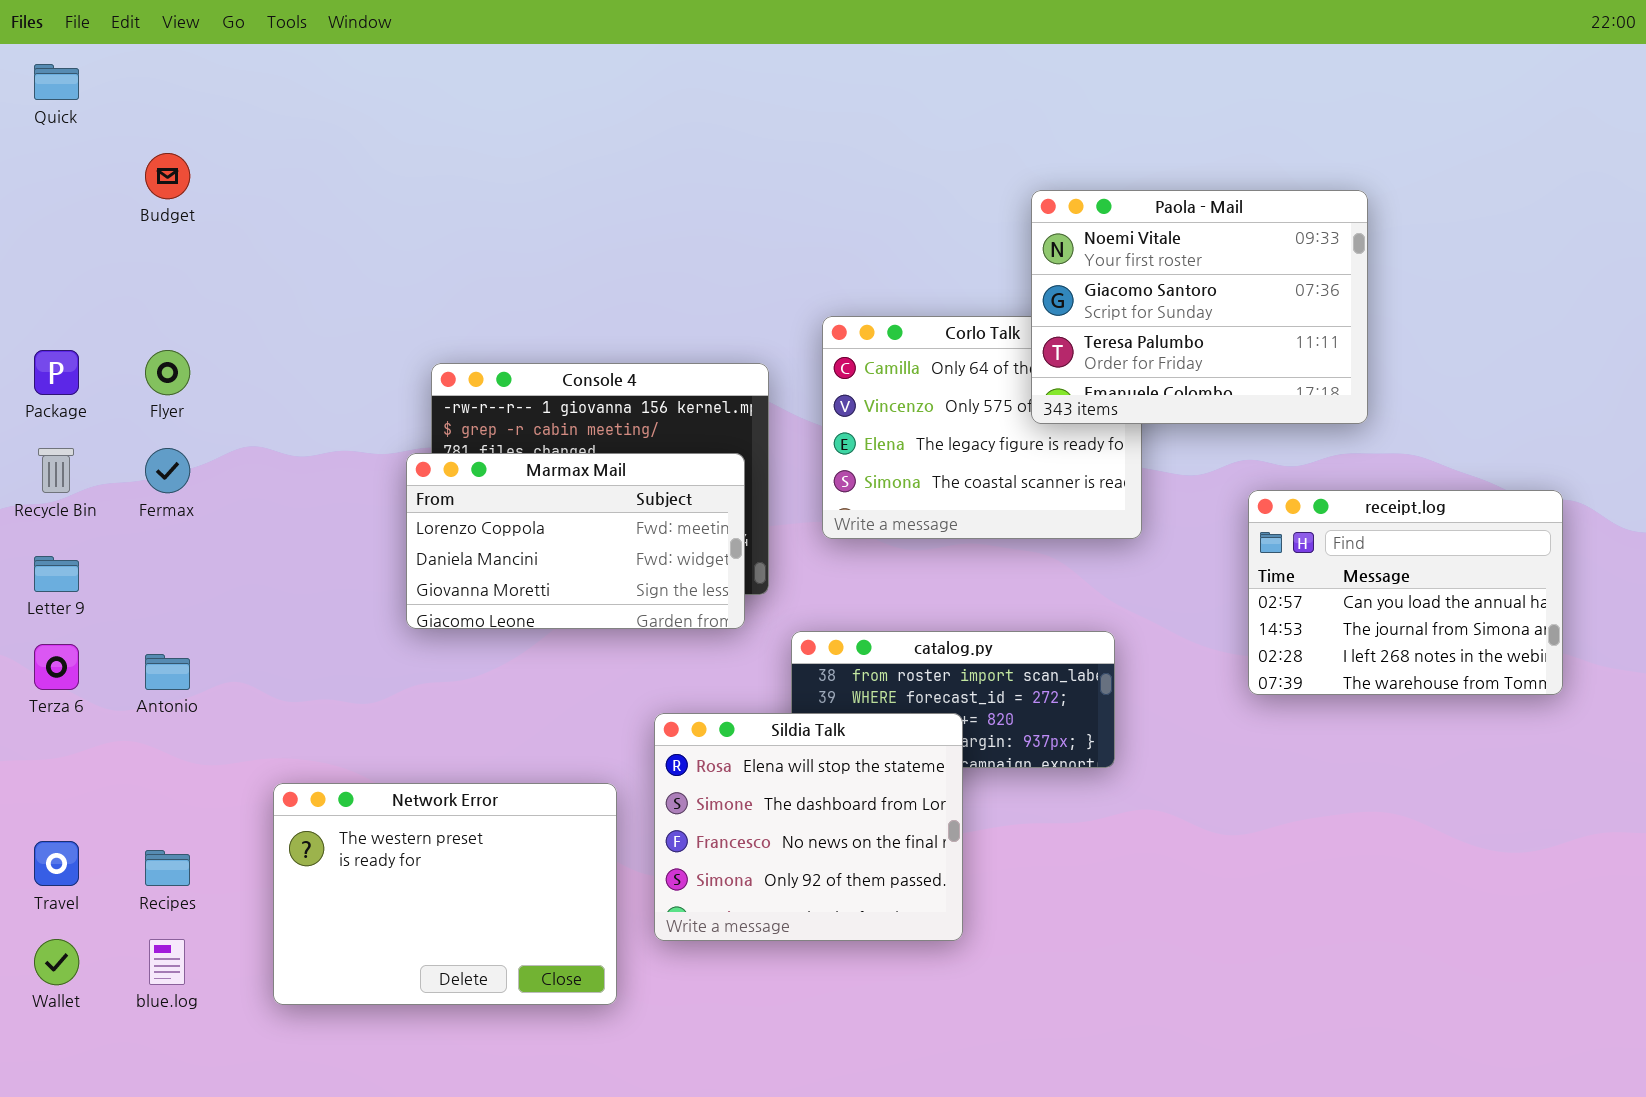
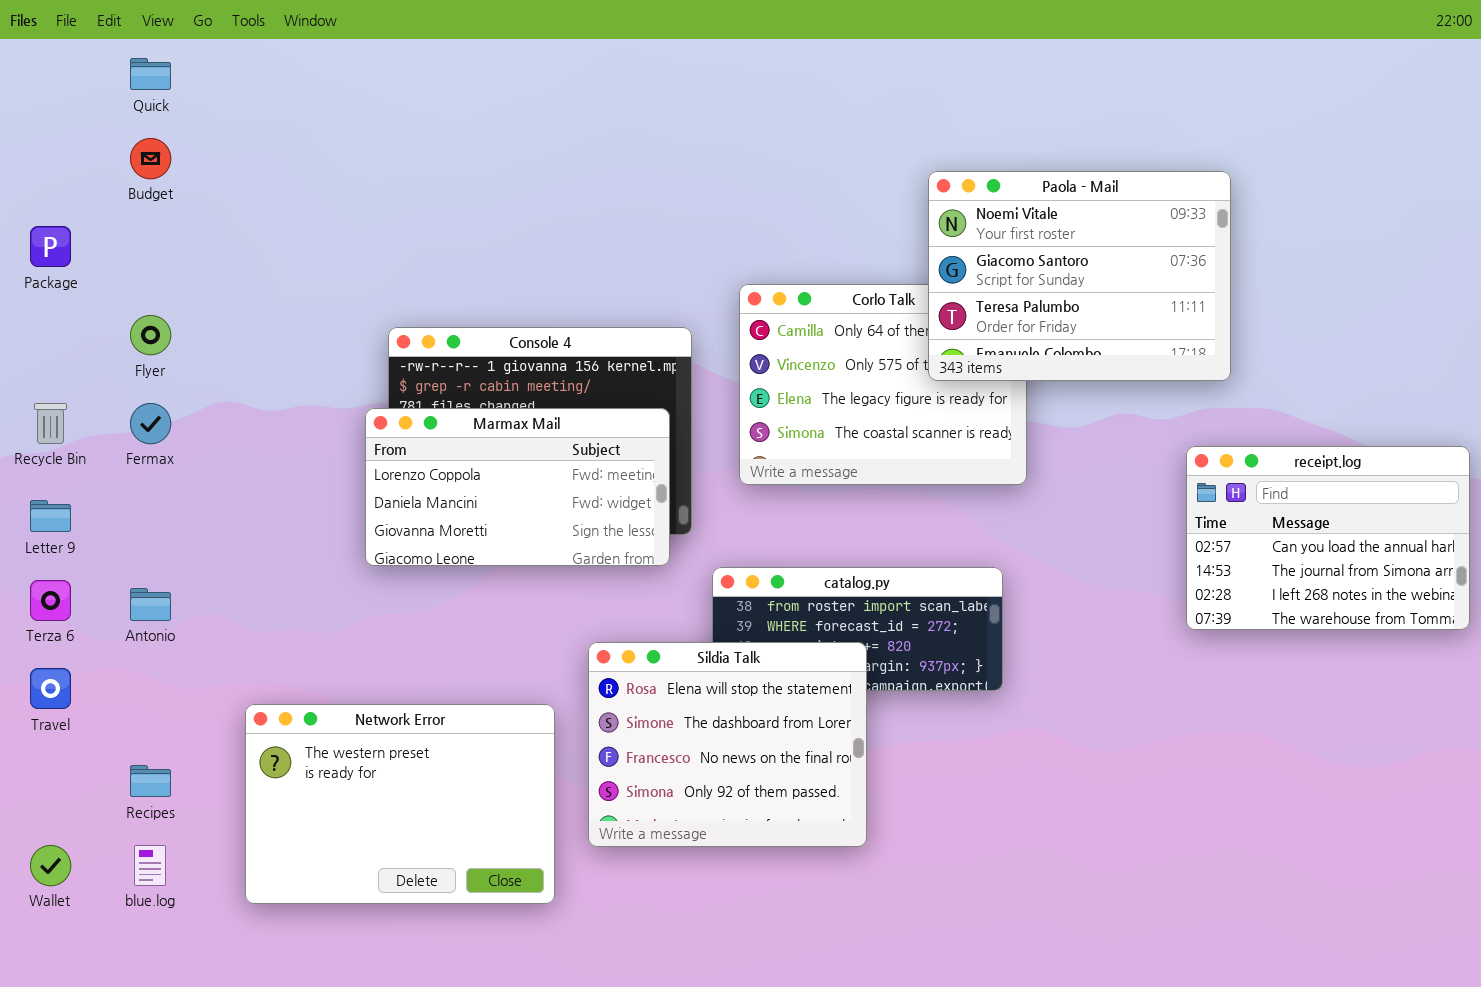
Quick: [34,64,79,100] -> [130,58,171,90], moved
Package: [34,350,79,395] -> [30,226,71,267], moved
receipt.log: [1248,490,1563,695] -> [1186,446,1470,630], moved
Travel: [34,841,79,886] -> [30,668,71,709], moved

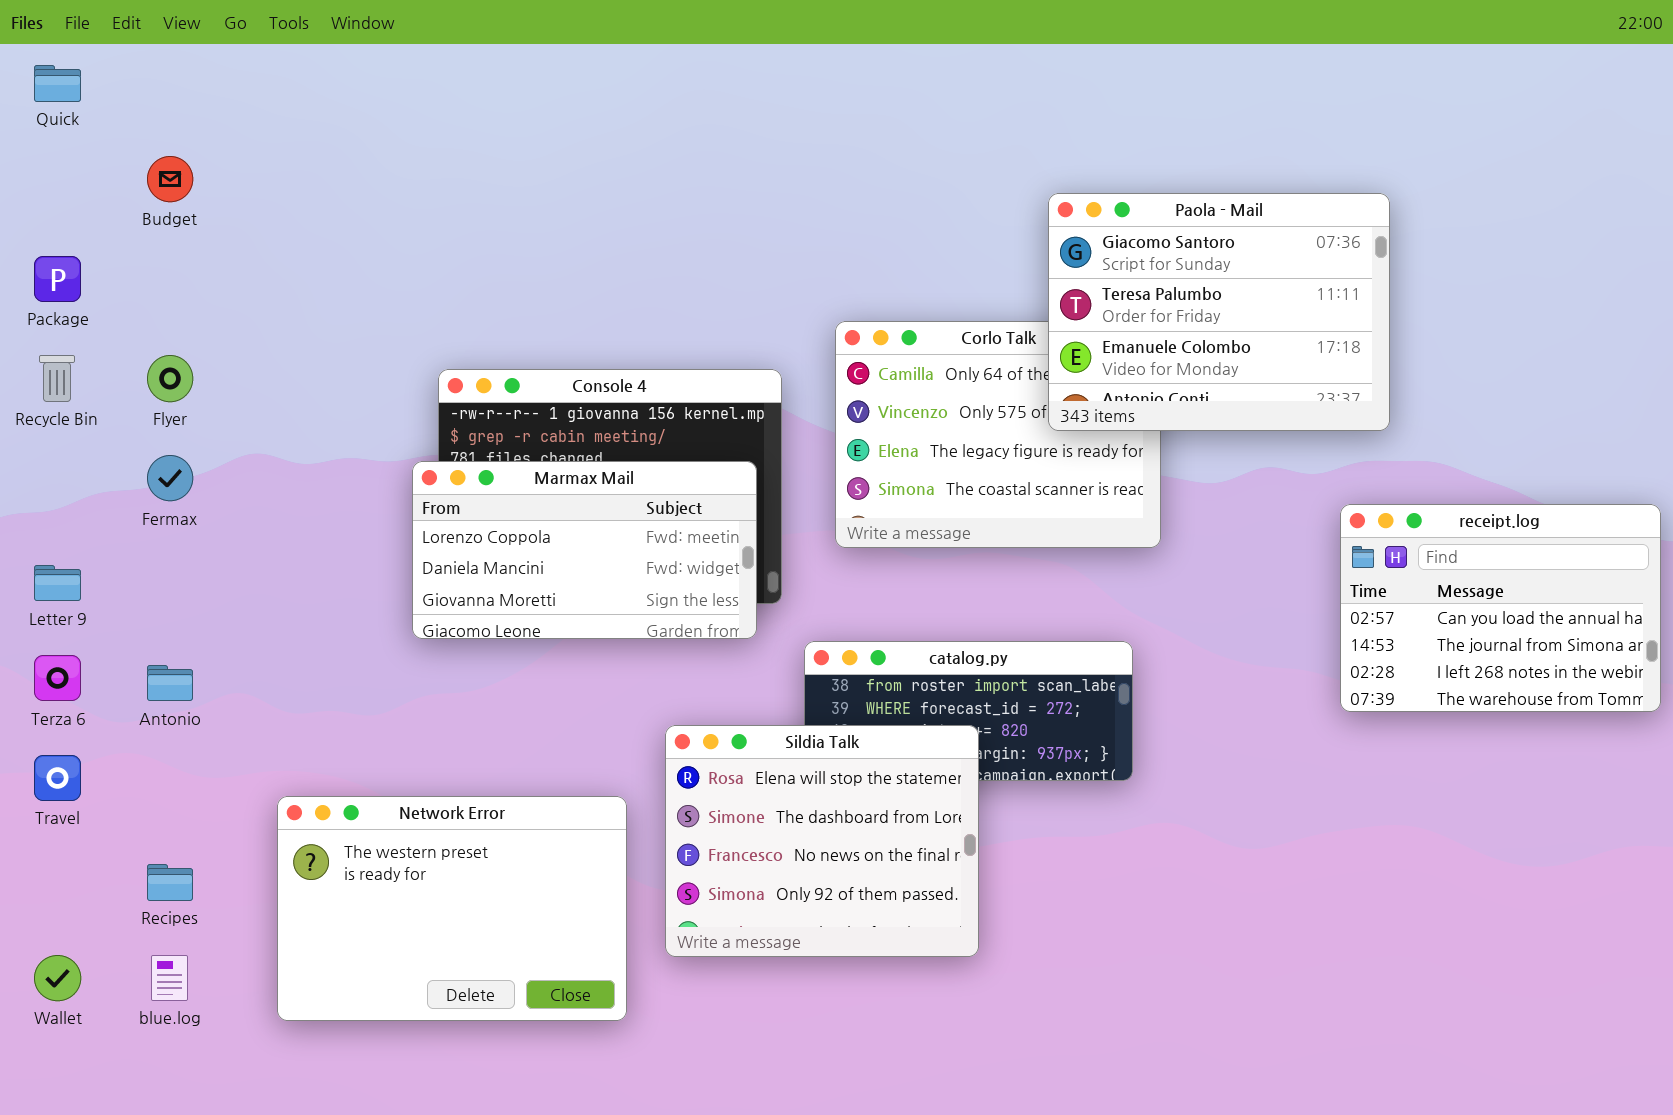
Quick: [130,58,171,90] -> [34,65,81,102], moved
Paola - Mail: [928,171,1231,381] -> [1048,193,1390,431], scrolled down 1 row
Recycle Bin: [34,403,67,444] -> [39,355,75,402], moved

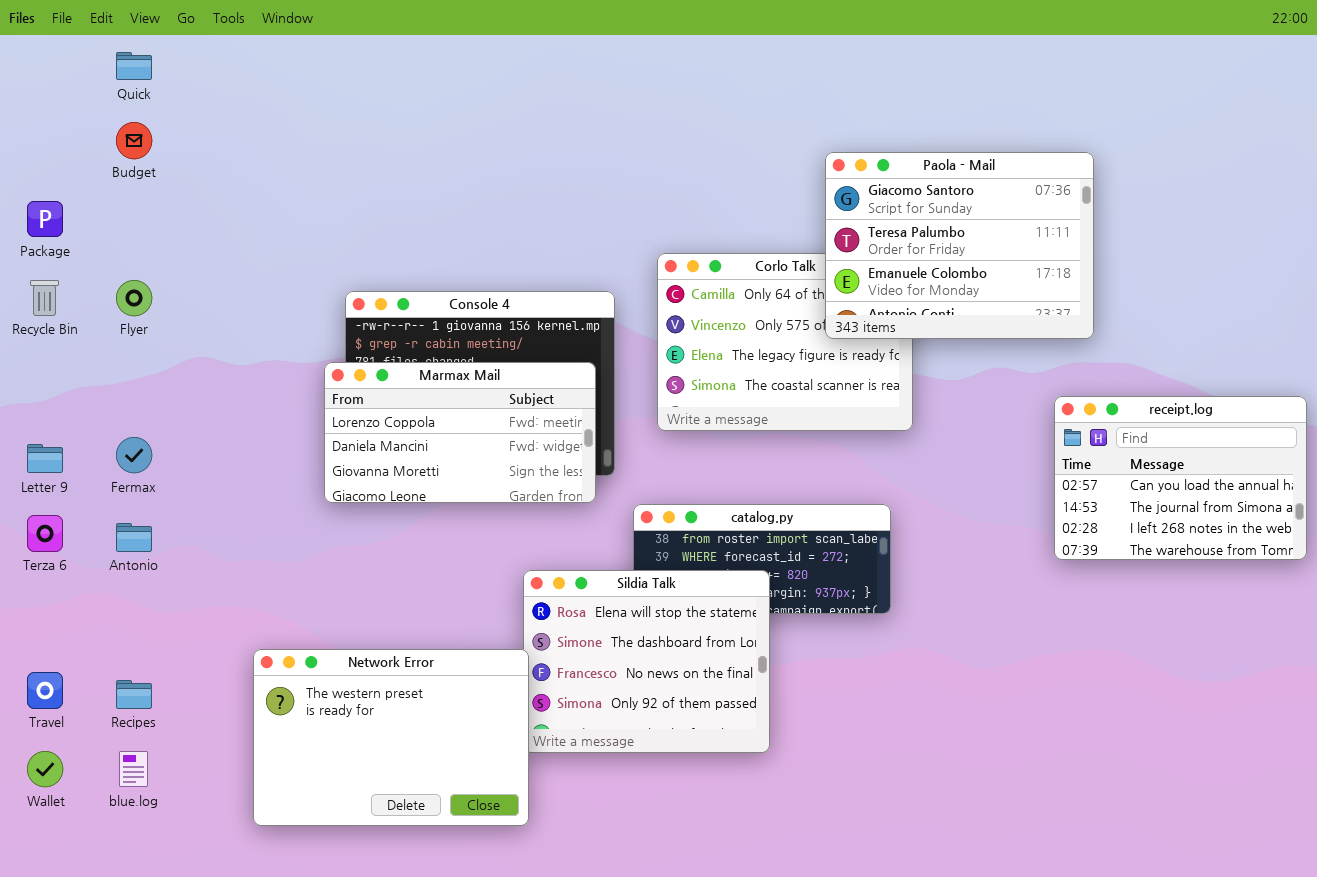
Quick: [34,65,81,102] -> [116,52,152,80], moved
Fermax: [147,455,193,501] -> [116,437,152,473], moved
Travel: [34,755,81,801] -> [27,672,63,709], moved
Network Error: [277,796,627,1021] -> [253,649,529,826], moved

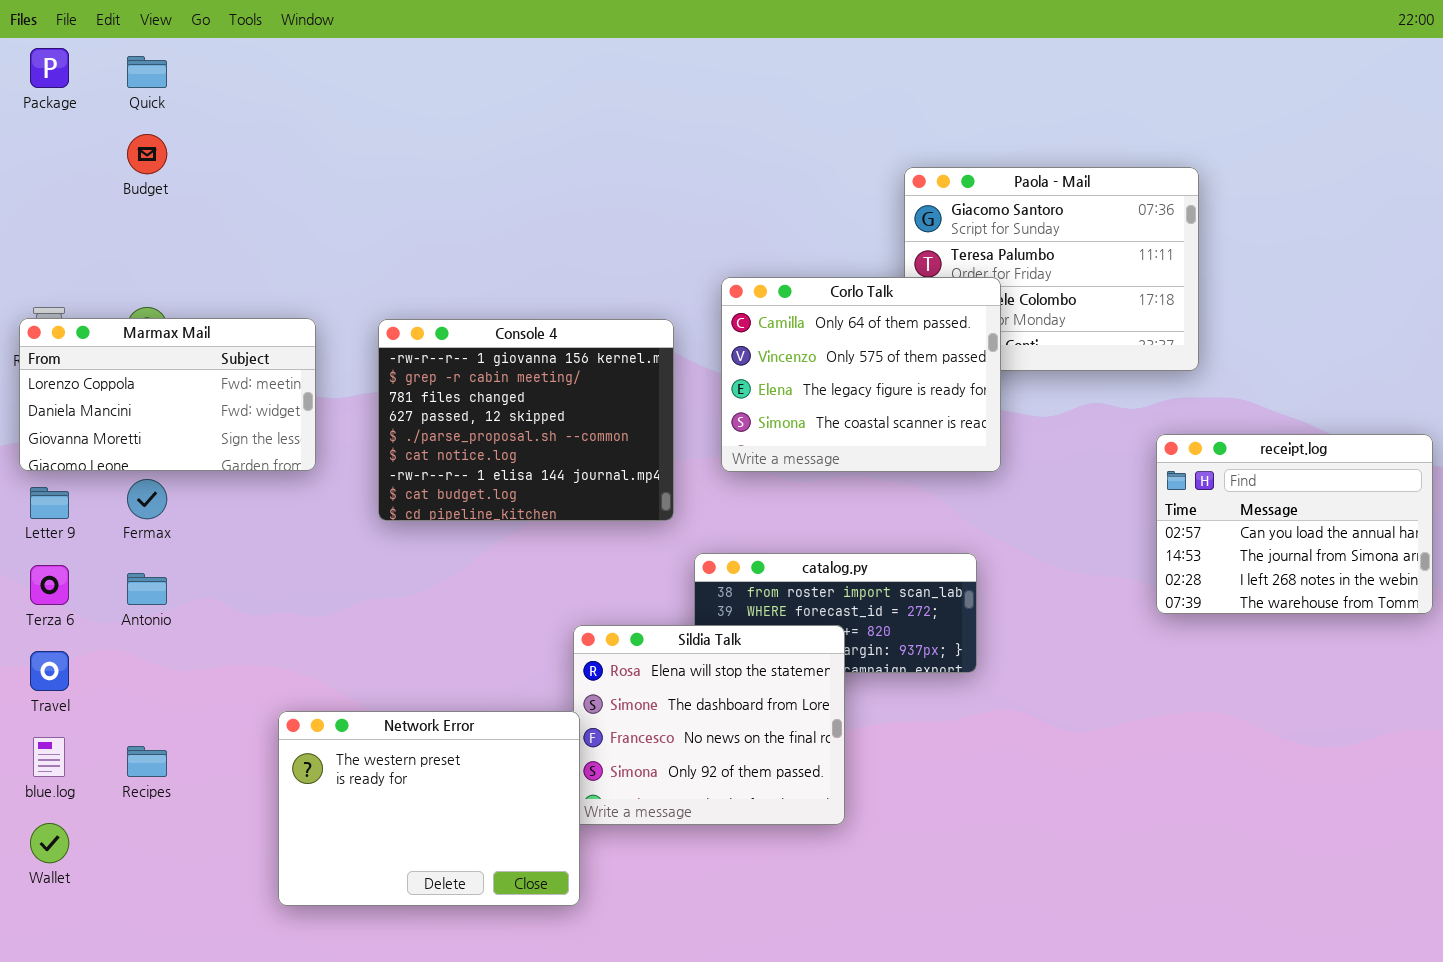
Package: [27,201,63,237] -> [30,48,69,88], moved
Corlo Talk: [657,253,913,431] -> [721,277,1001,472], raised
Marmax Mail: [324,362,596,503] -> [19,318,316,471], moved
Travel: [27,672,63,709] -> [30,651,69,691], moved
blue.log: [119,751,148,787] -> [33,737,65,777], moved

